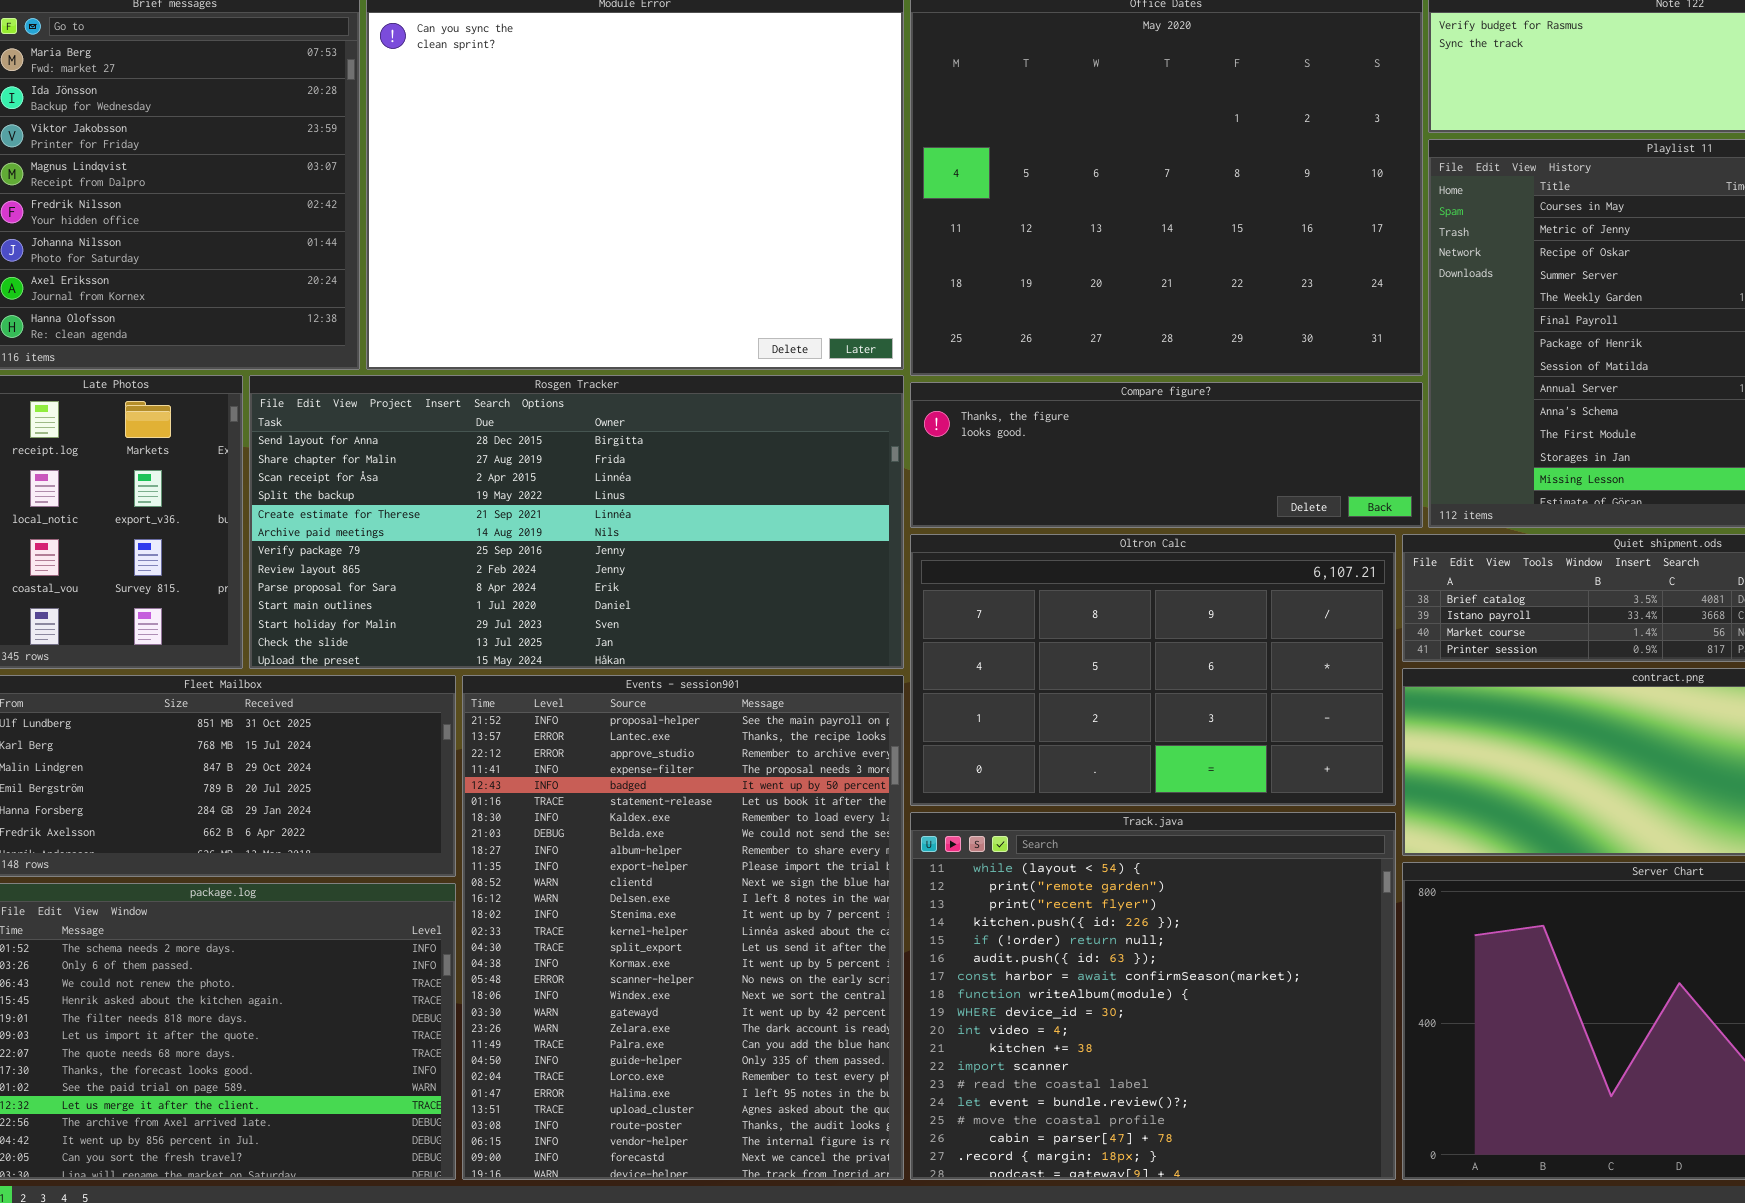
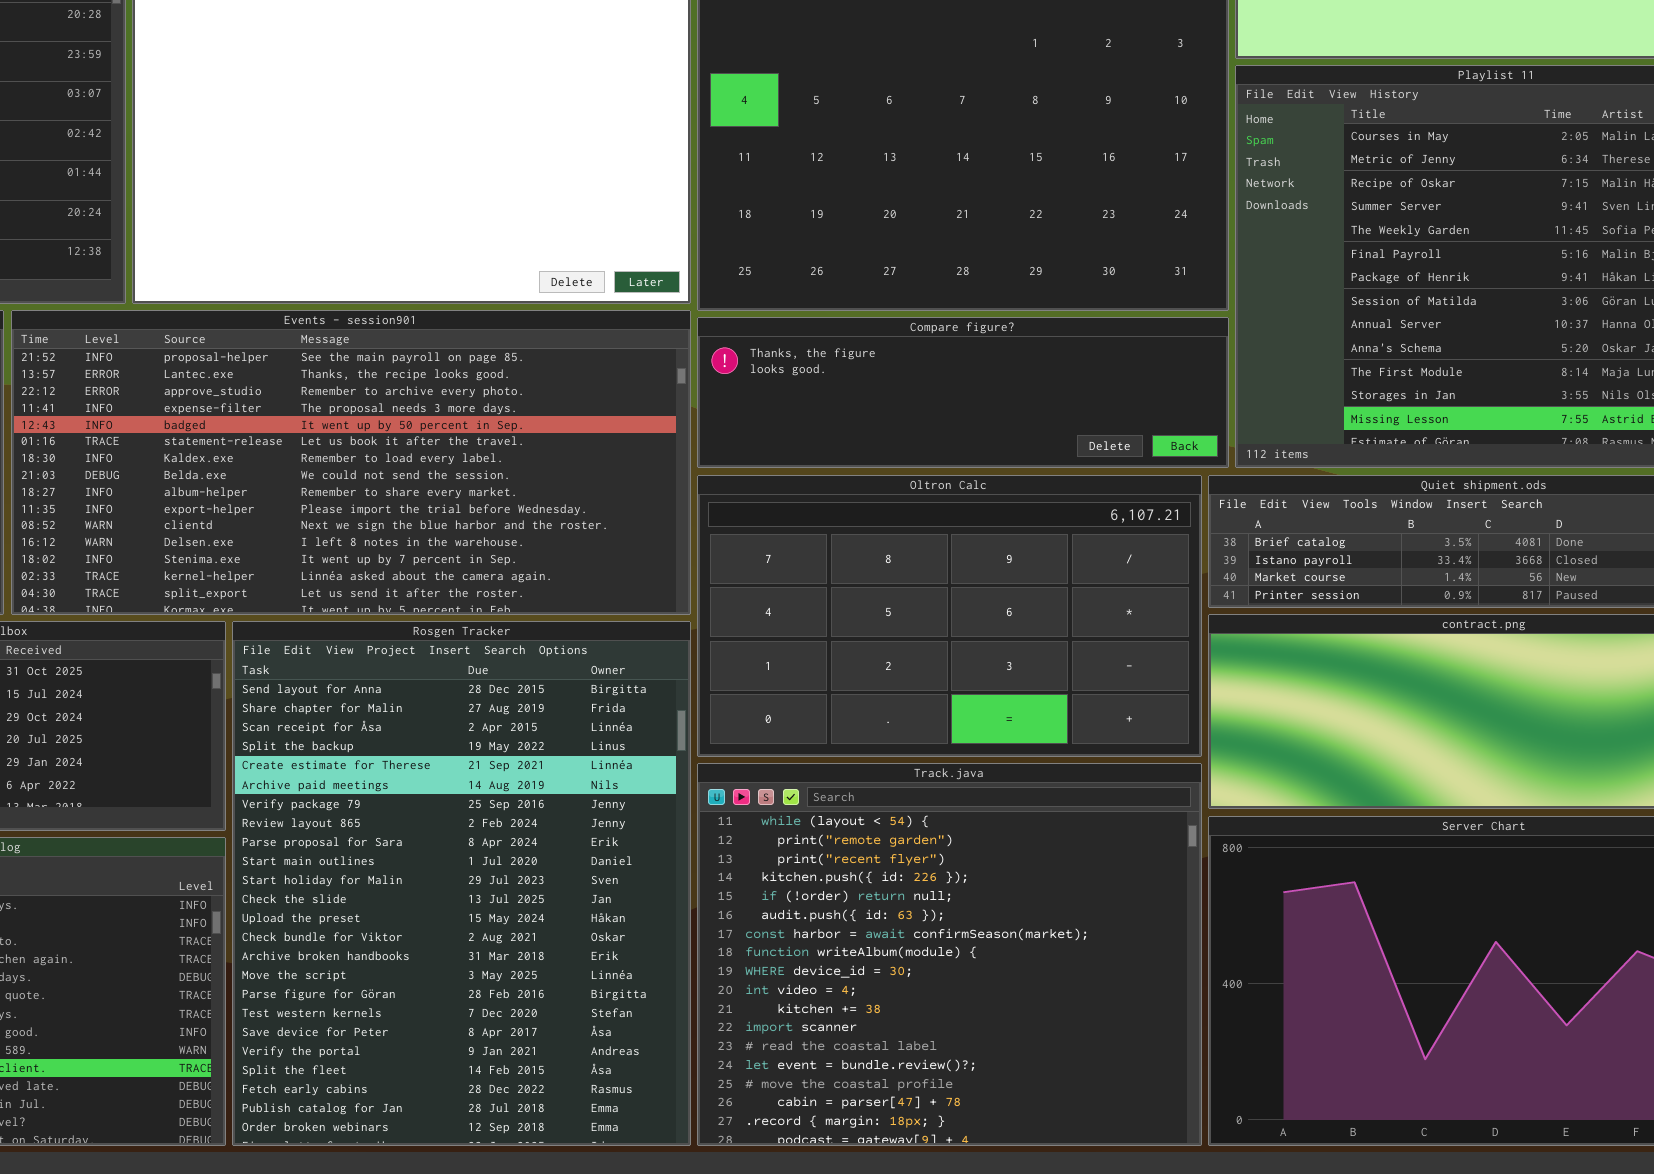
Rosgen Tracker: [249,375,904,669] -> [232,621,691,1146], moved, resized
Events - session901: [462,675,904,1180] -> [11,310,691,615], moved, resized

